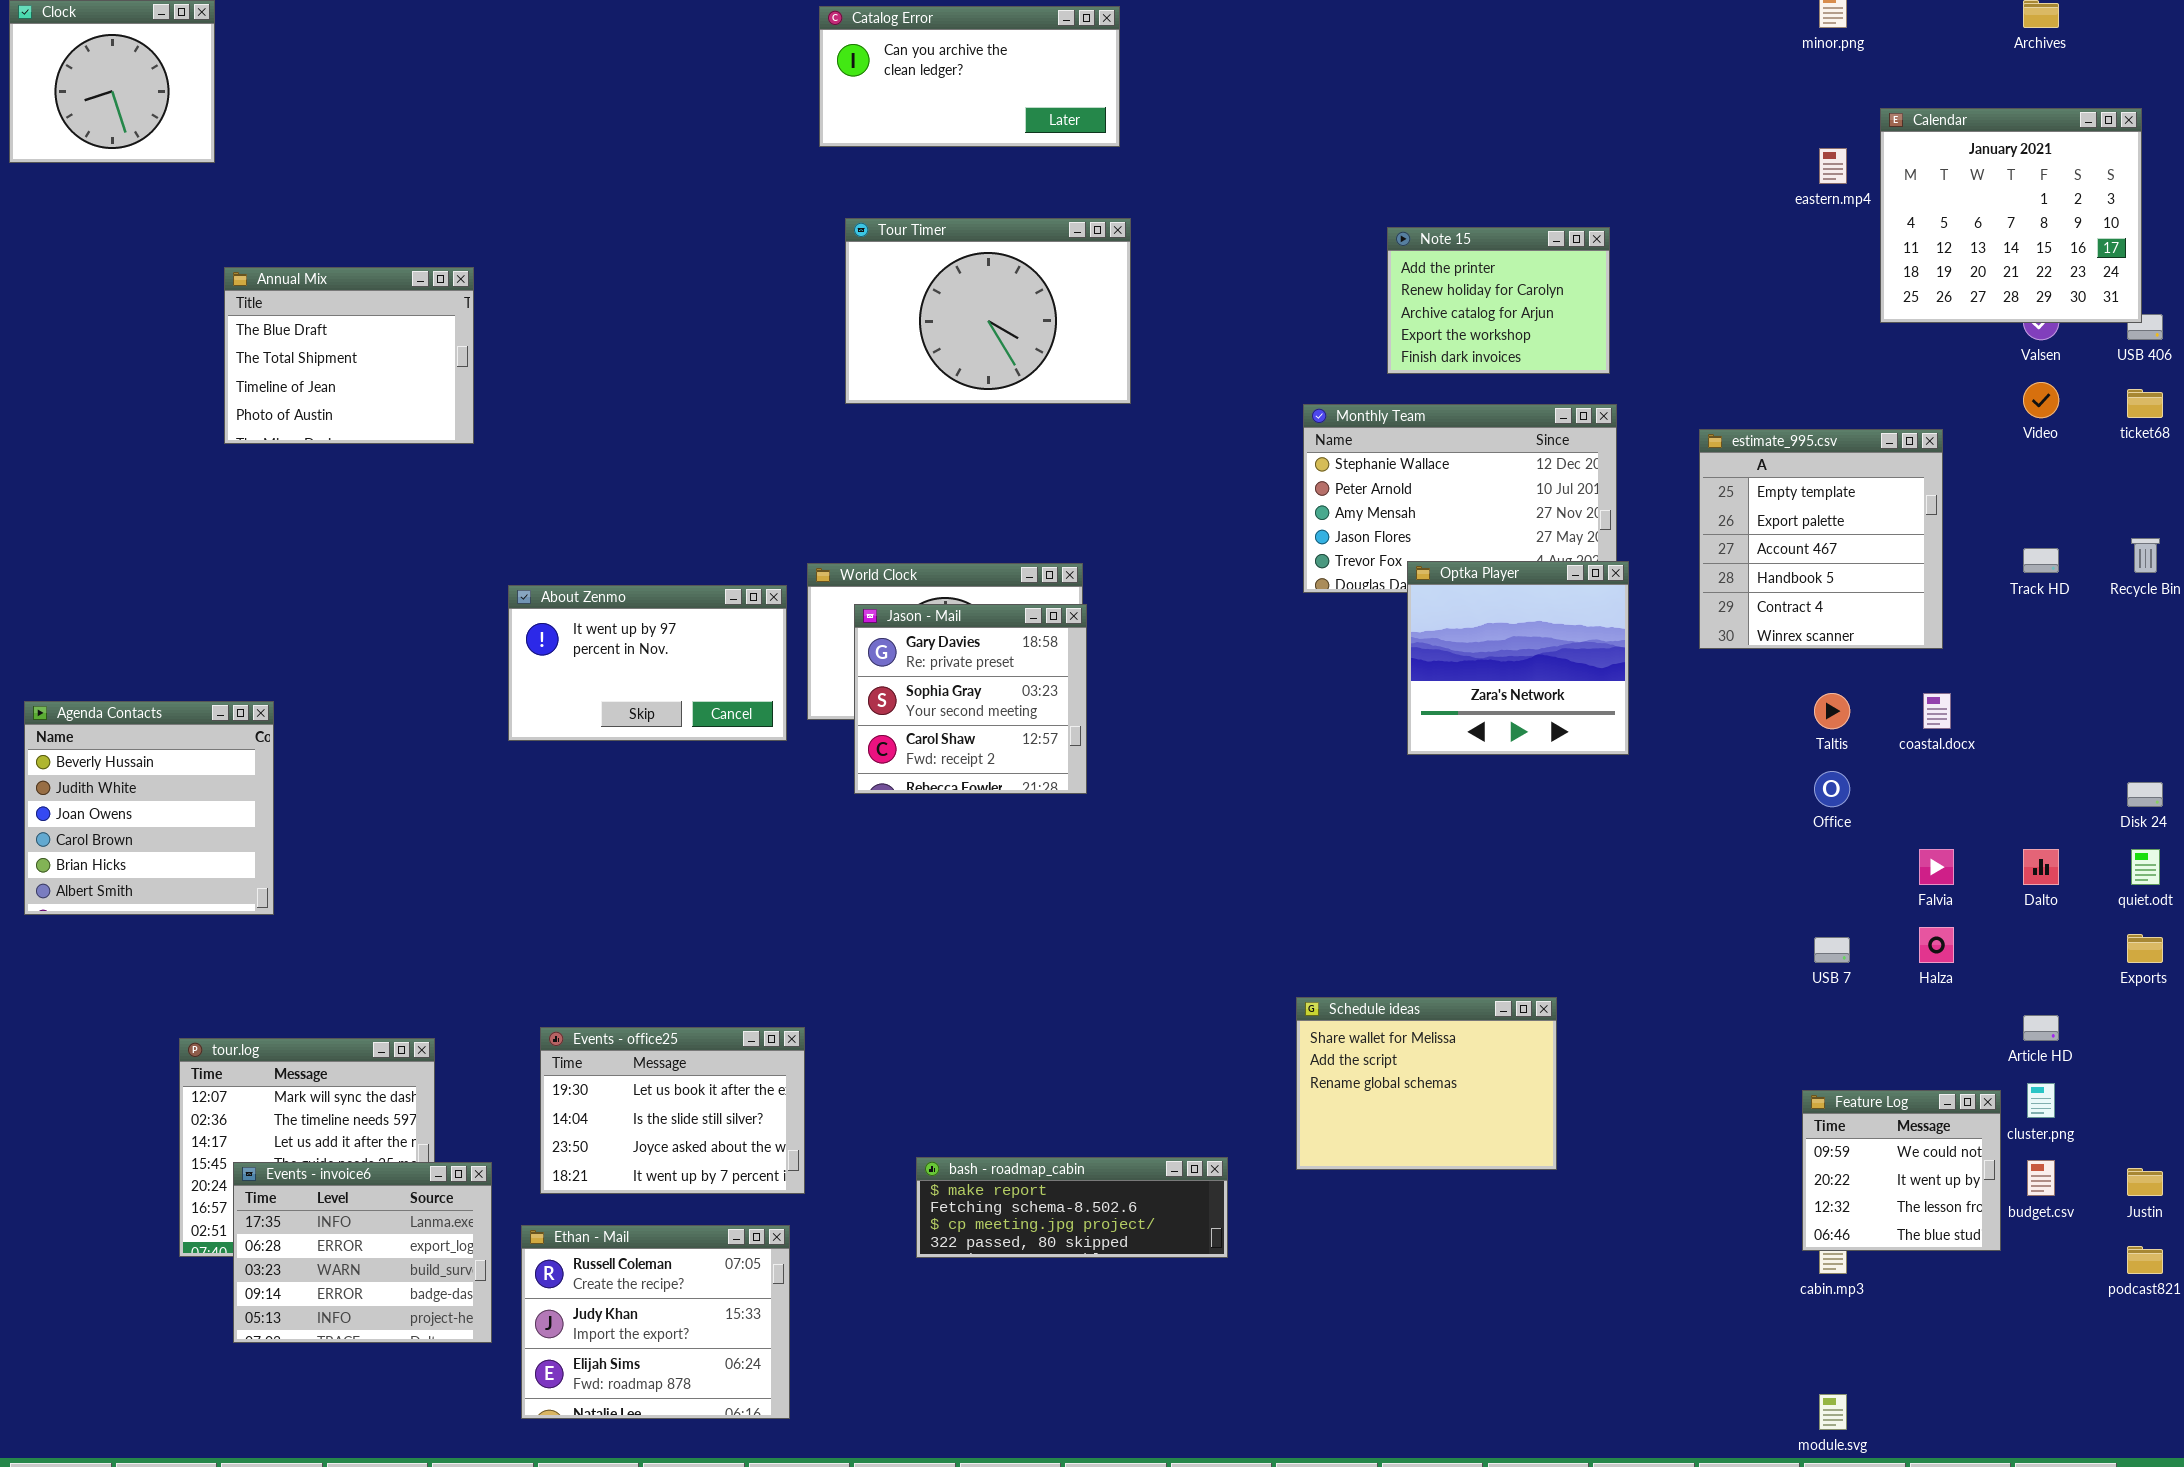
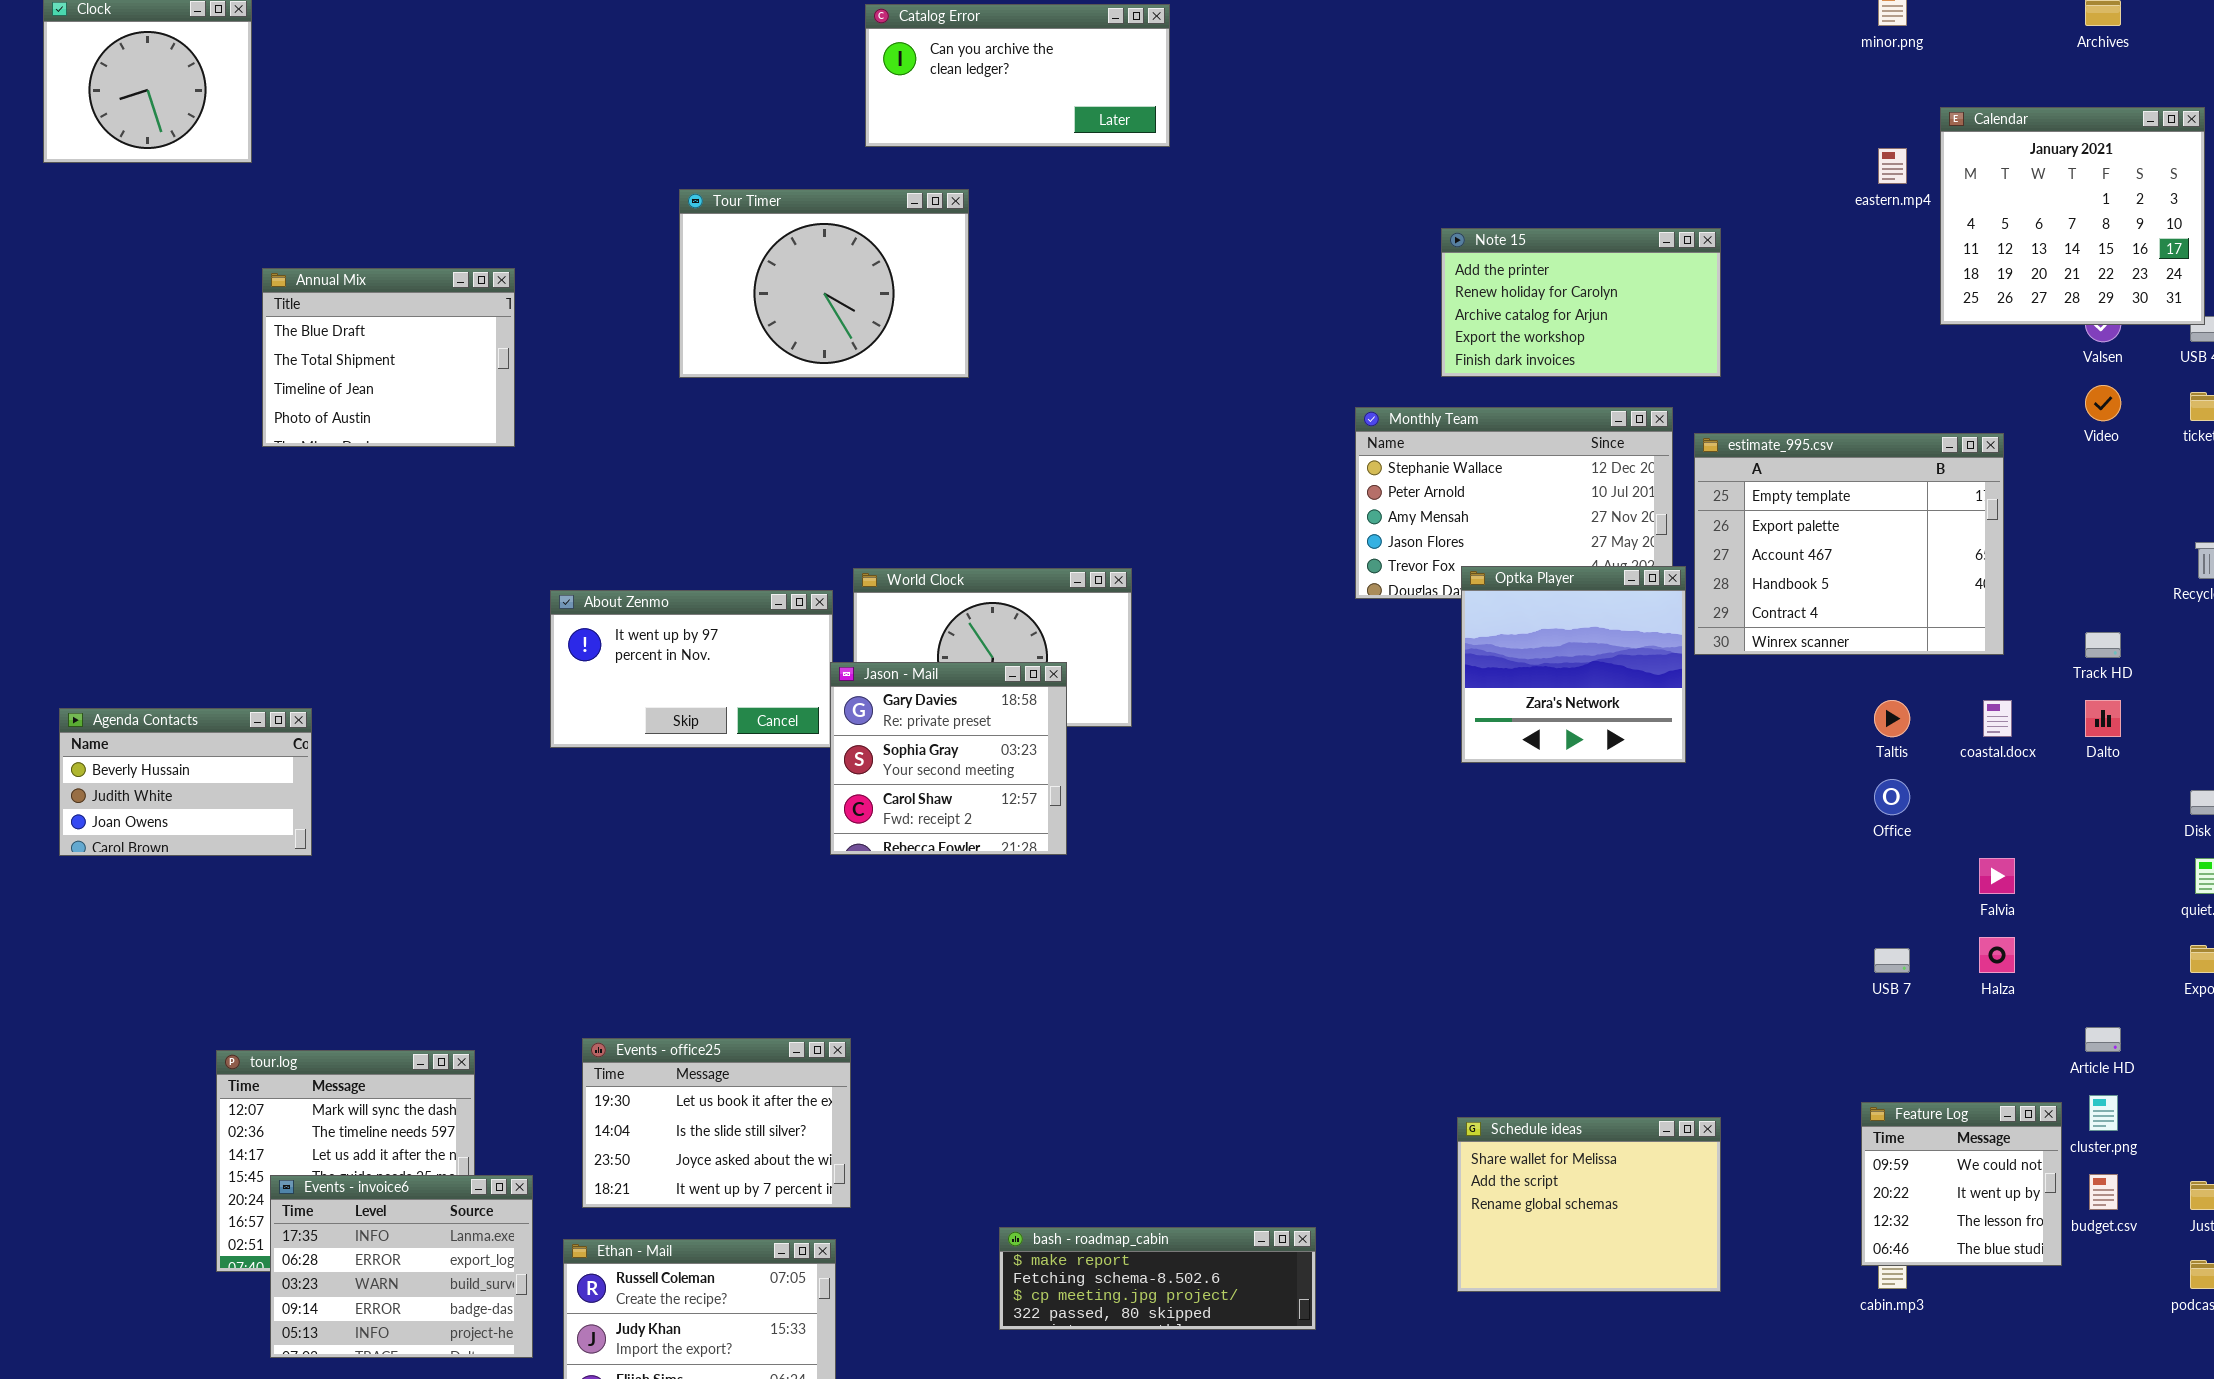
Tour Timer: [845,218,1131,404] -> [679,189,969,378], moved
Note 15: [1387,227,1610,374] -> [1441,228,1721,377], resized
estimate_995.csv: [1699,429,1943,649] -> [1694,433,2004,655], resized
Track HD: [2023,548,2059,573] -> [2085,632,2121,658], moved
Jason - Mail: [854,604,1087,794] -> [830,662,1067,855], moved
Agenda Contacts: [24,701,274,915] -> [59,708,312,856], resized
Dalto: [2023,849,2059,885] -> [2085,700,2121,737], moved
Schedule ideas: [1296,997,1557,1170] -> [1457,1117,1721,1292], moved
bash - roadmap_cabin: [916,1157,1228,1258] -> [999,1227,1316,1330], moved

